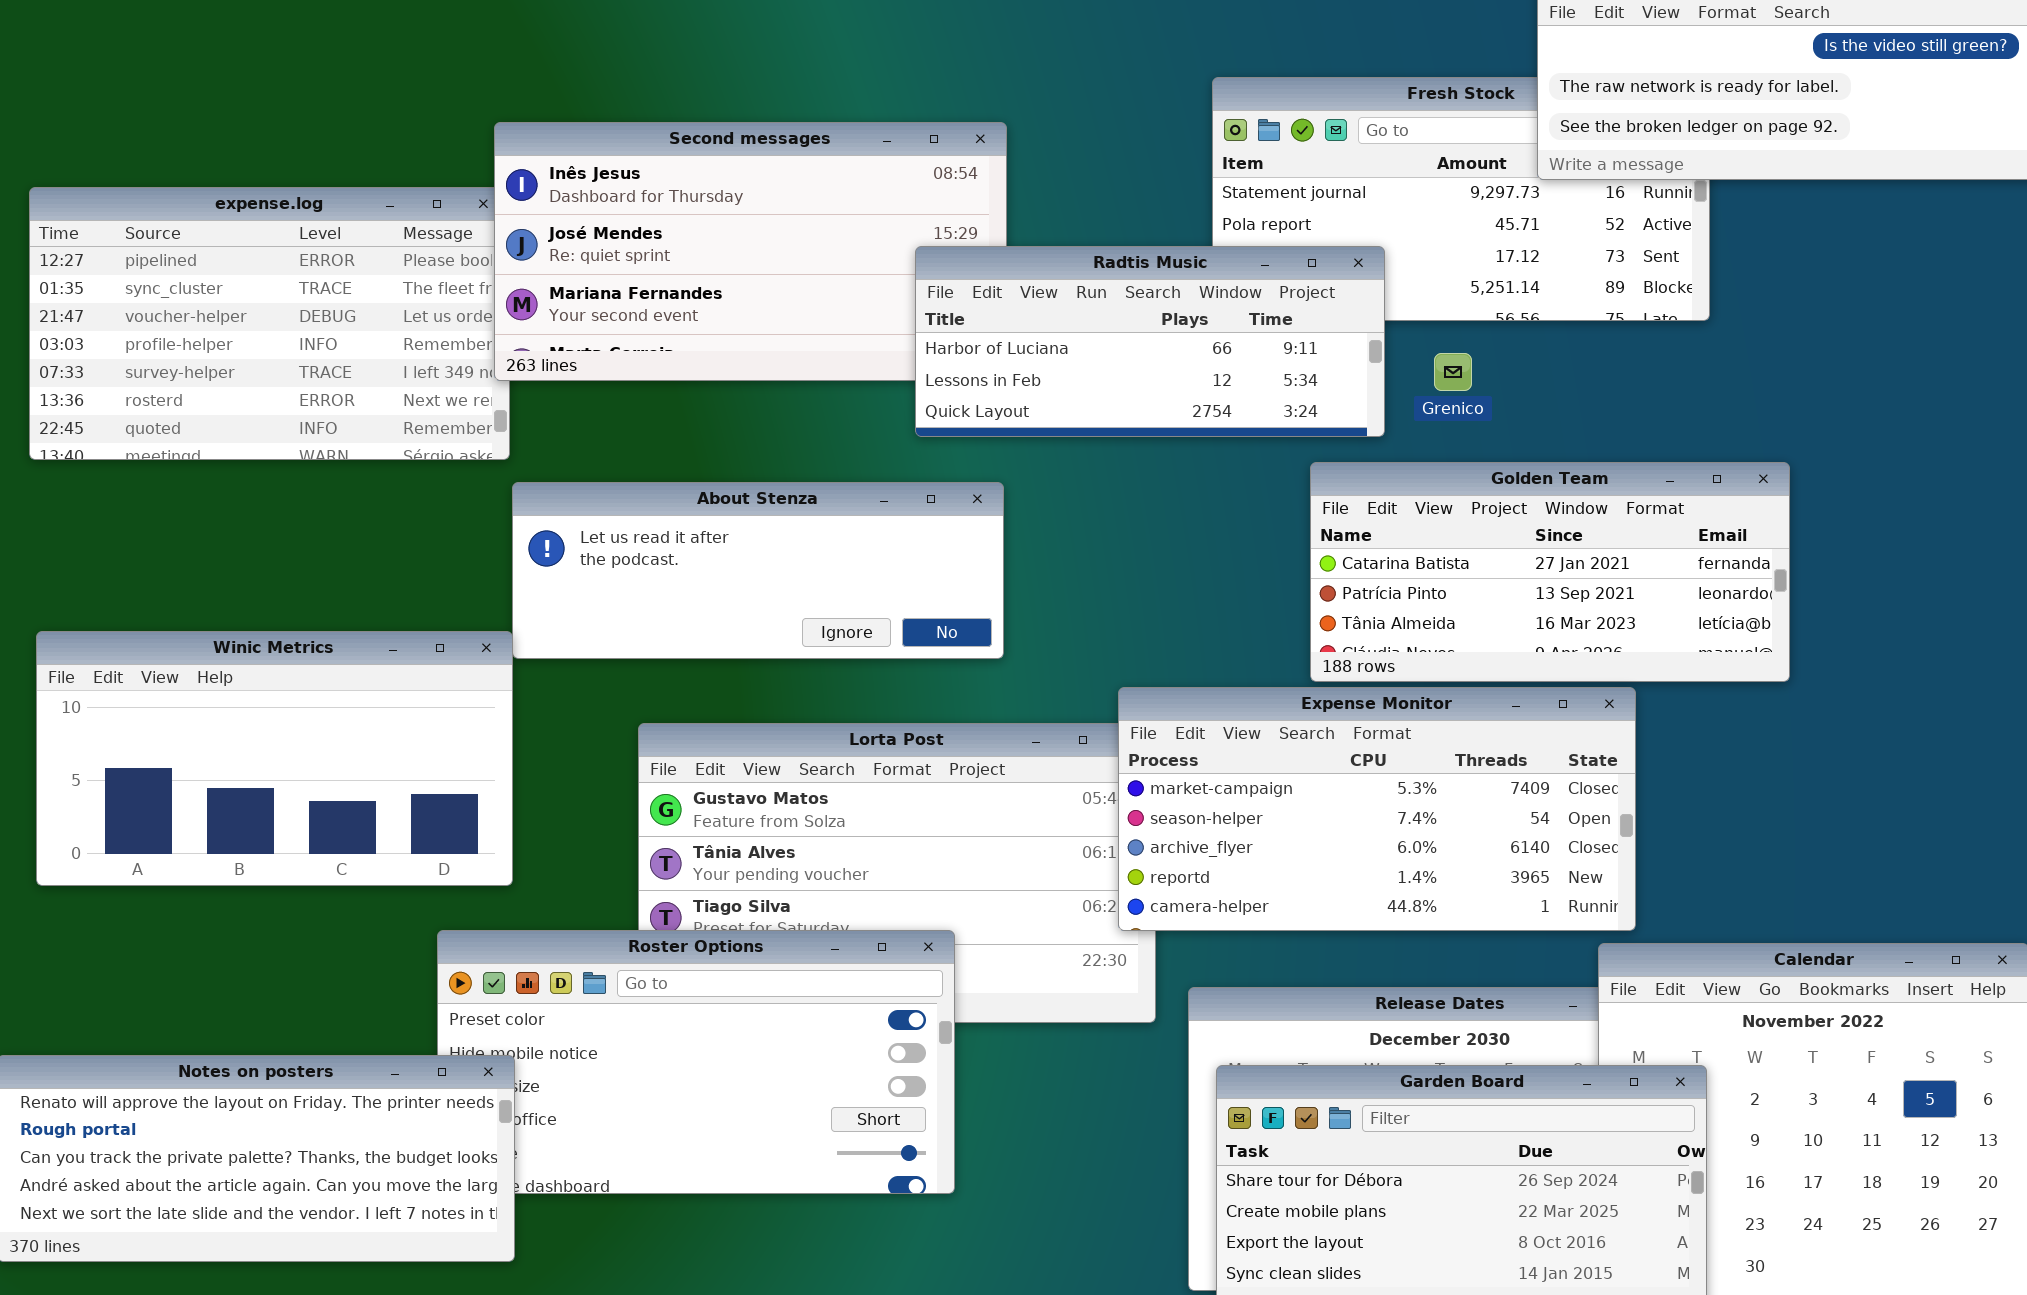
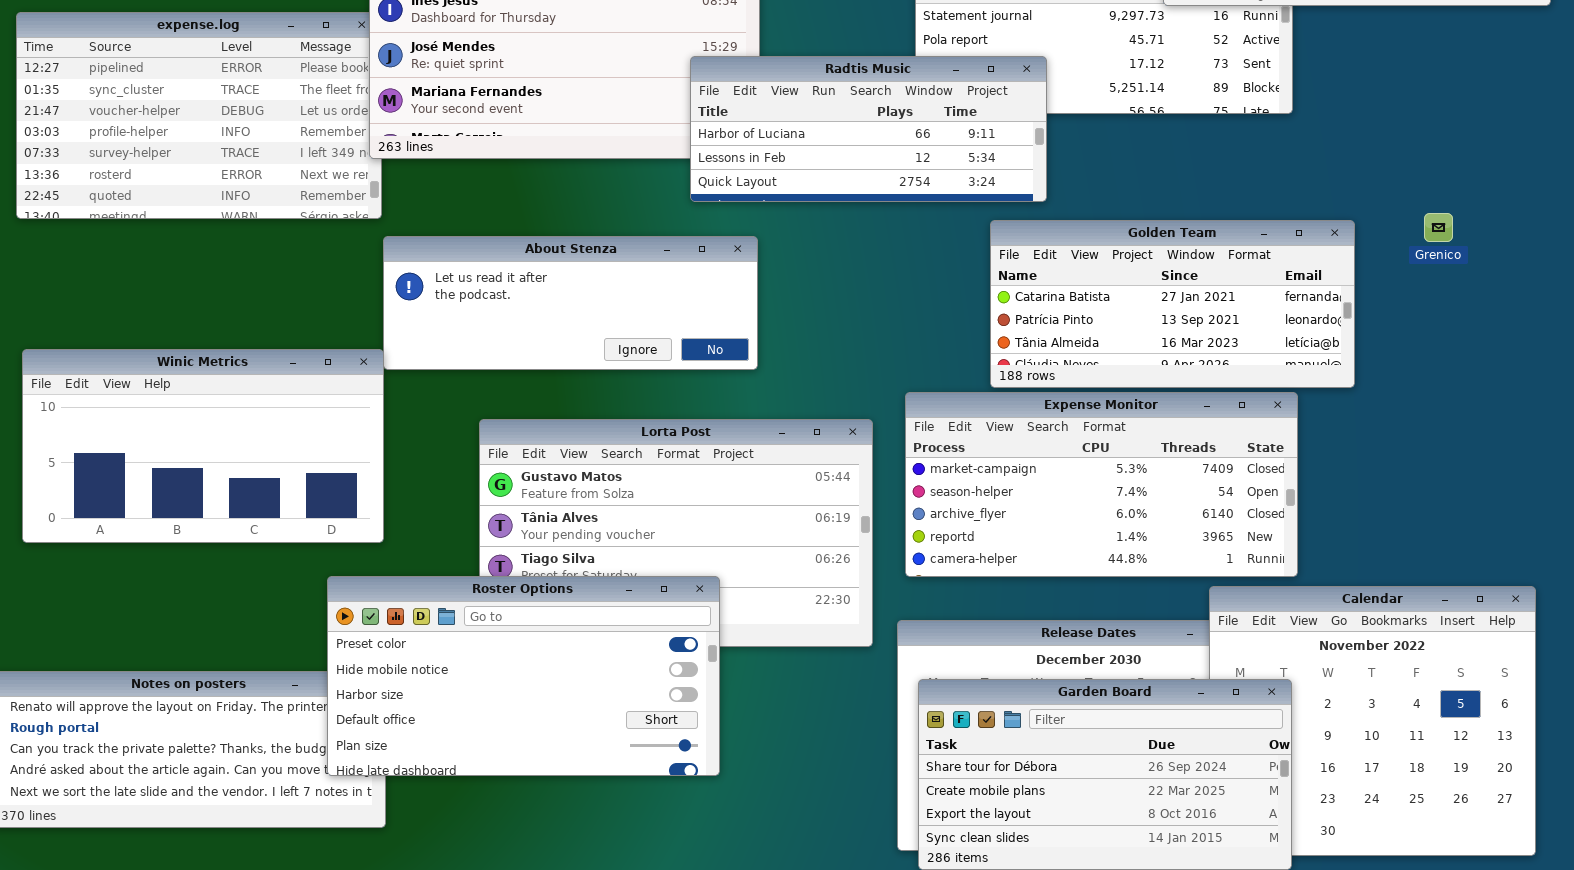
Grenico: [1434,353,1472,391] -> [1424,213,1453,242], moved
Expense Monitor: [1118,687,1636,931] -> [905,392,1298,577], moved
Roster Options: [437,930,955,1194] -> [327,576,720,776], raised

